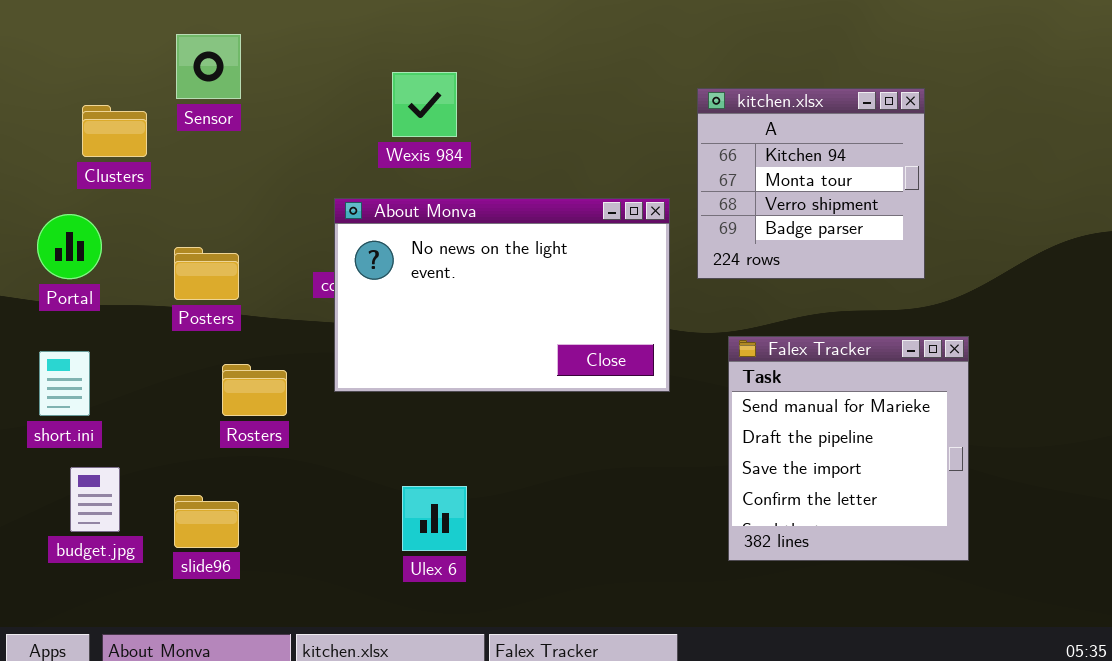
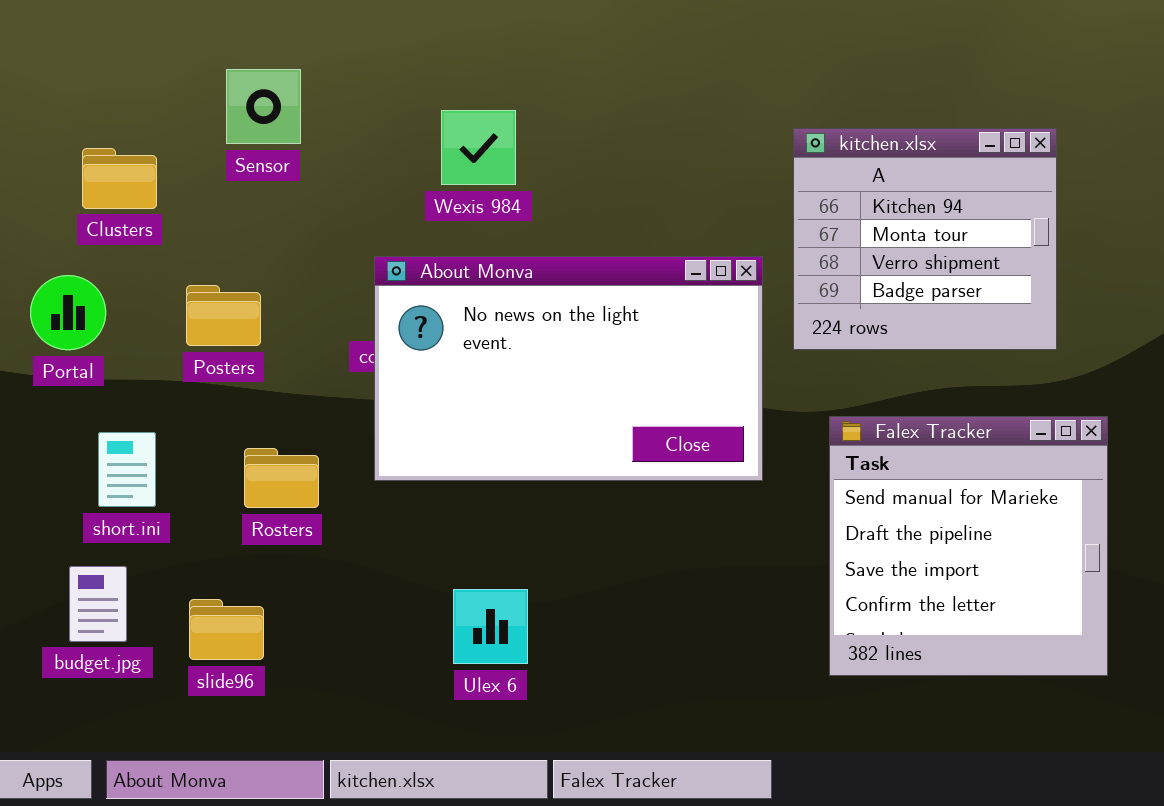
Sensor: [176,34,241,99] -> [226,69,301,144], moved
Posters: [174,247,239,300] -> [186,285,261,346], moved
short.ini: [39,351,90,416] -> [98,432,156,507], moved

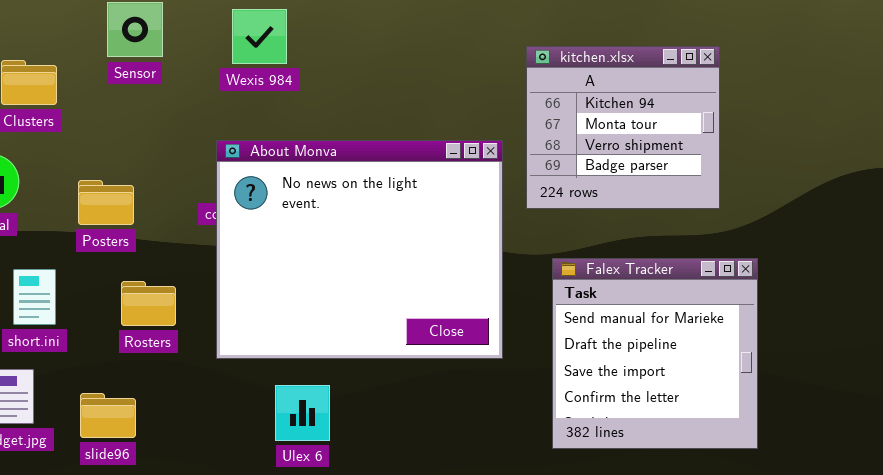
Wexis 984: [441,110,516,185] -> [232,9,287,64], moved
About Monva: [374,256,763,481] -> [216,140,503,359], resized
Posters: [186,285,261,346] -> [78,180,134,225], moved

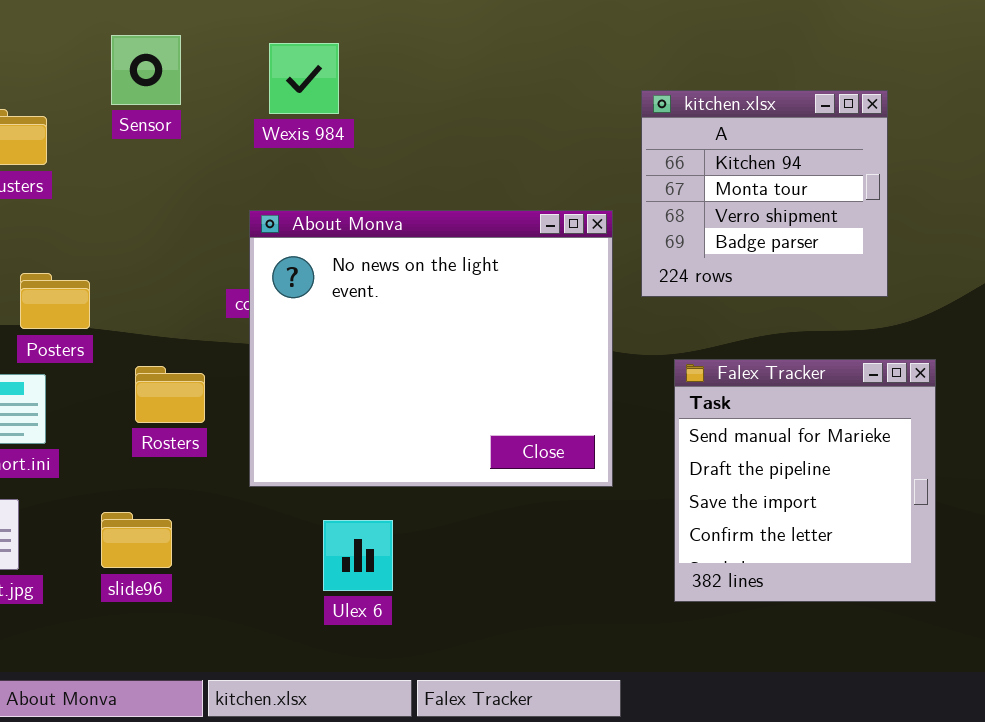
Posters: [78,180,134,225] -> [20,273,90,329], moved
Rosters: [121,281,176,326] -> [135,366,205,423], moved
slide96: [80,393,136,438] -> [101,512,172,568], moved

